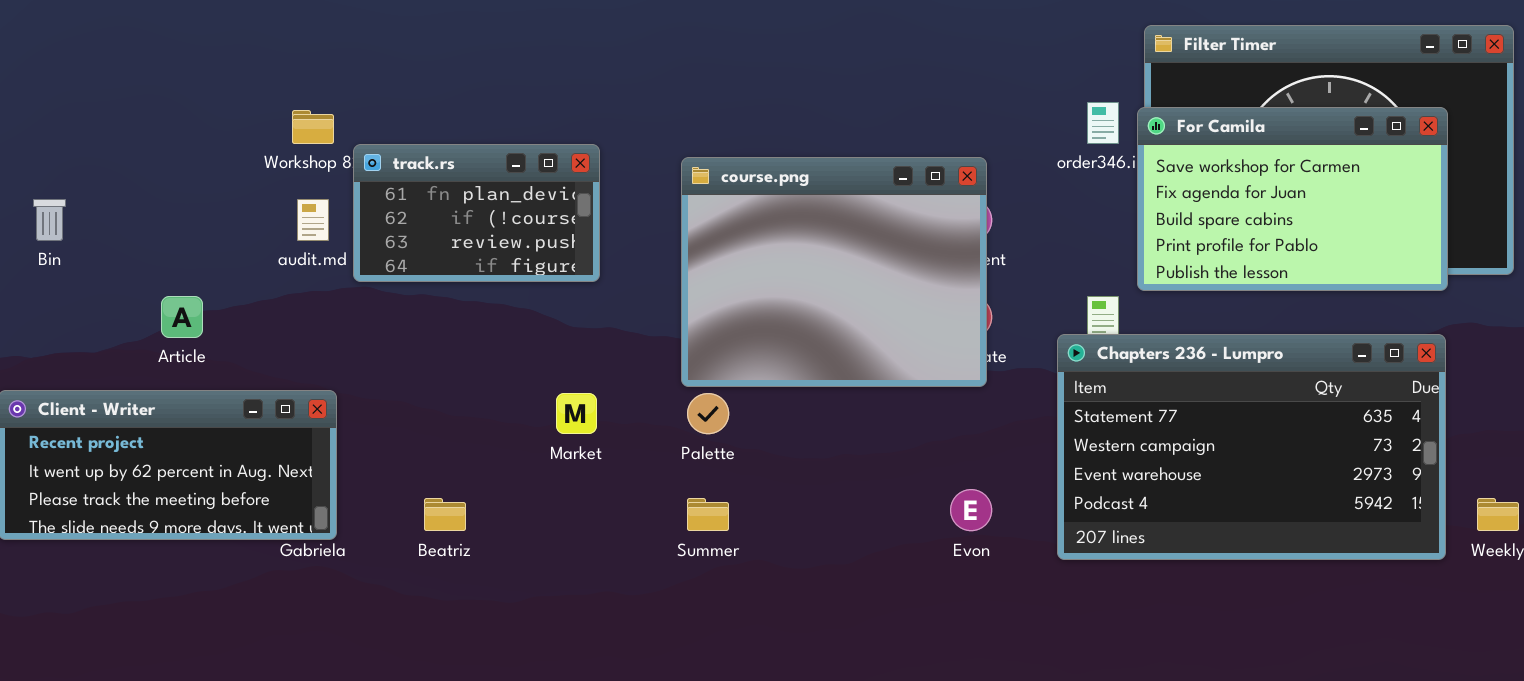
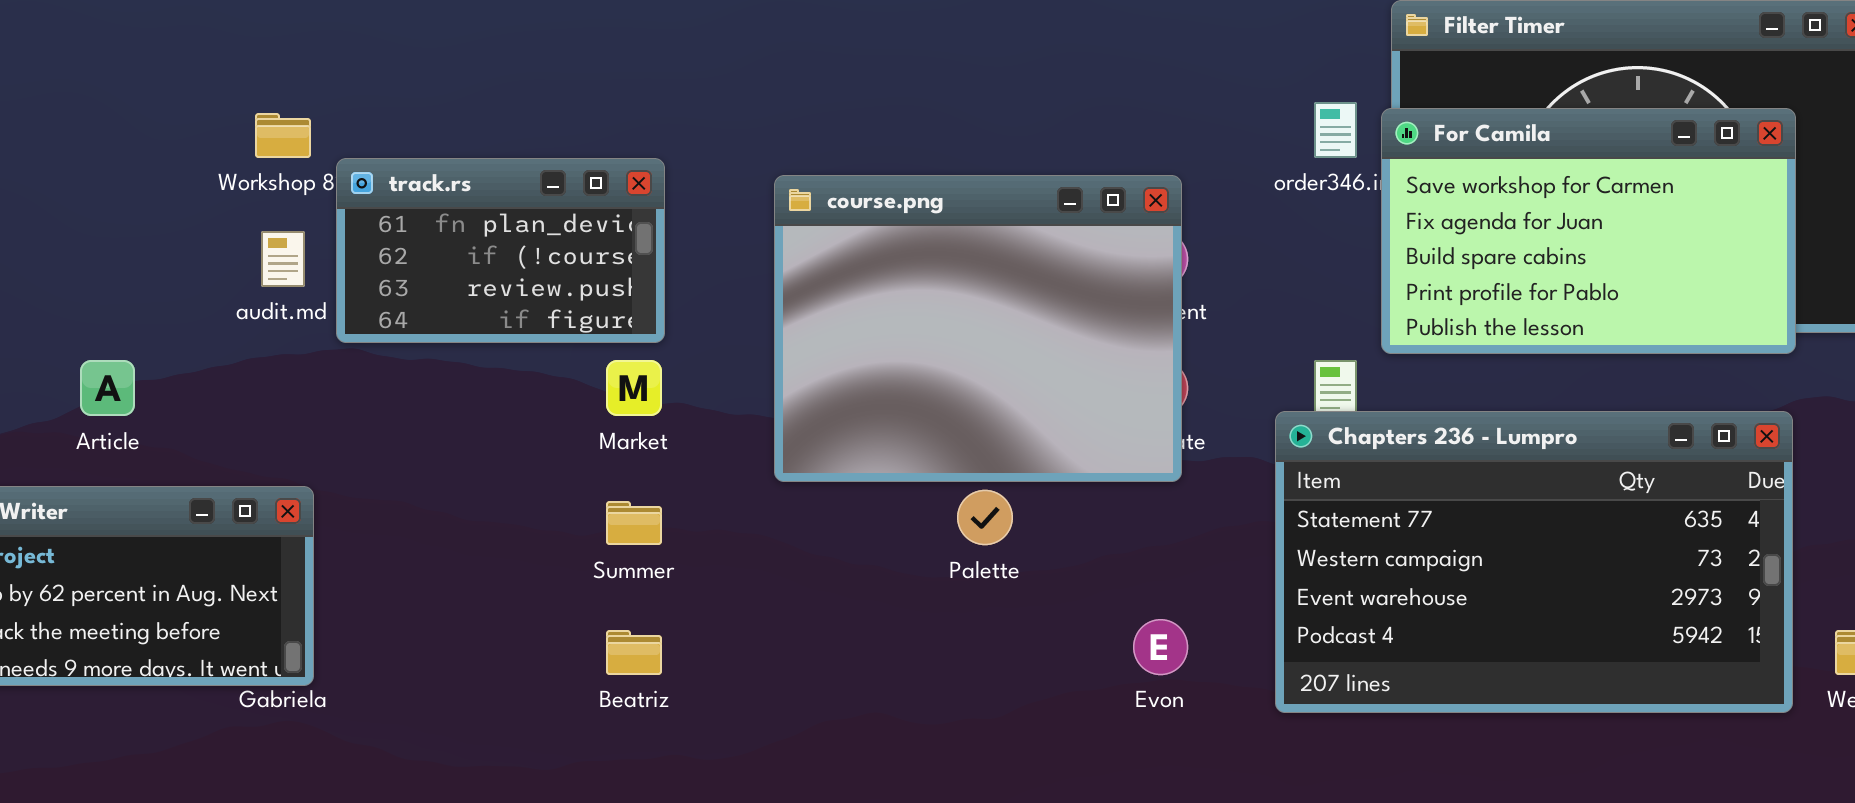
Market: [556,393,597,434] -> [606,360,662,416], moved
Palette: [687,393,729,434] -> [957,490,1013,545], moved
Beatriz: [424,498,466,531] -> [606,630,662,675], moved
Summer: [687,498,729,531] -> [606,501,662,545], moved

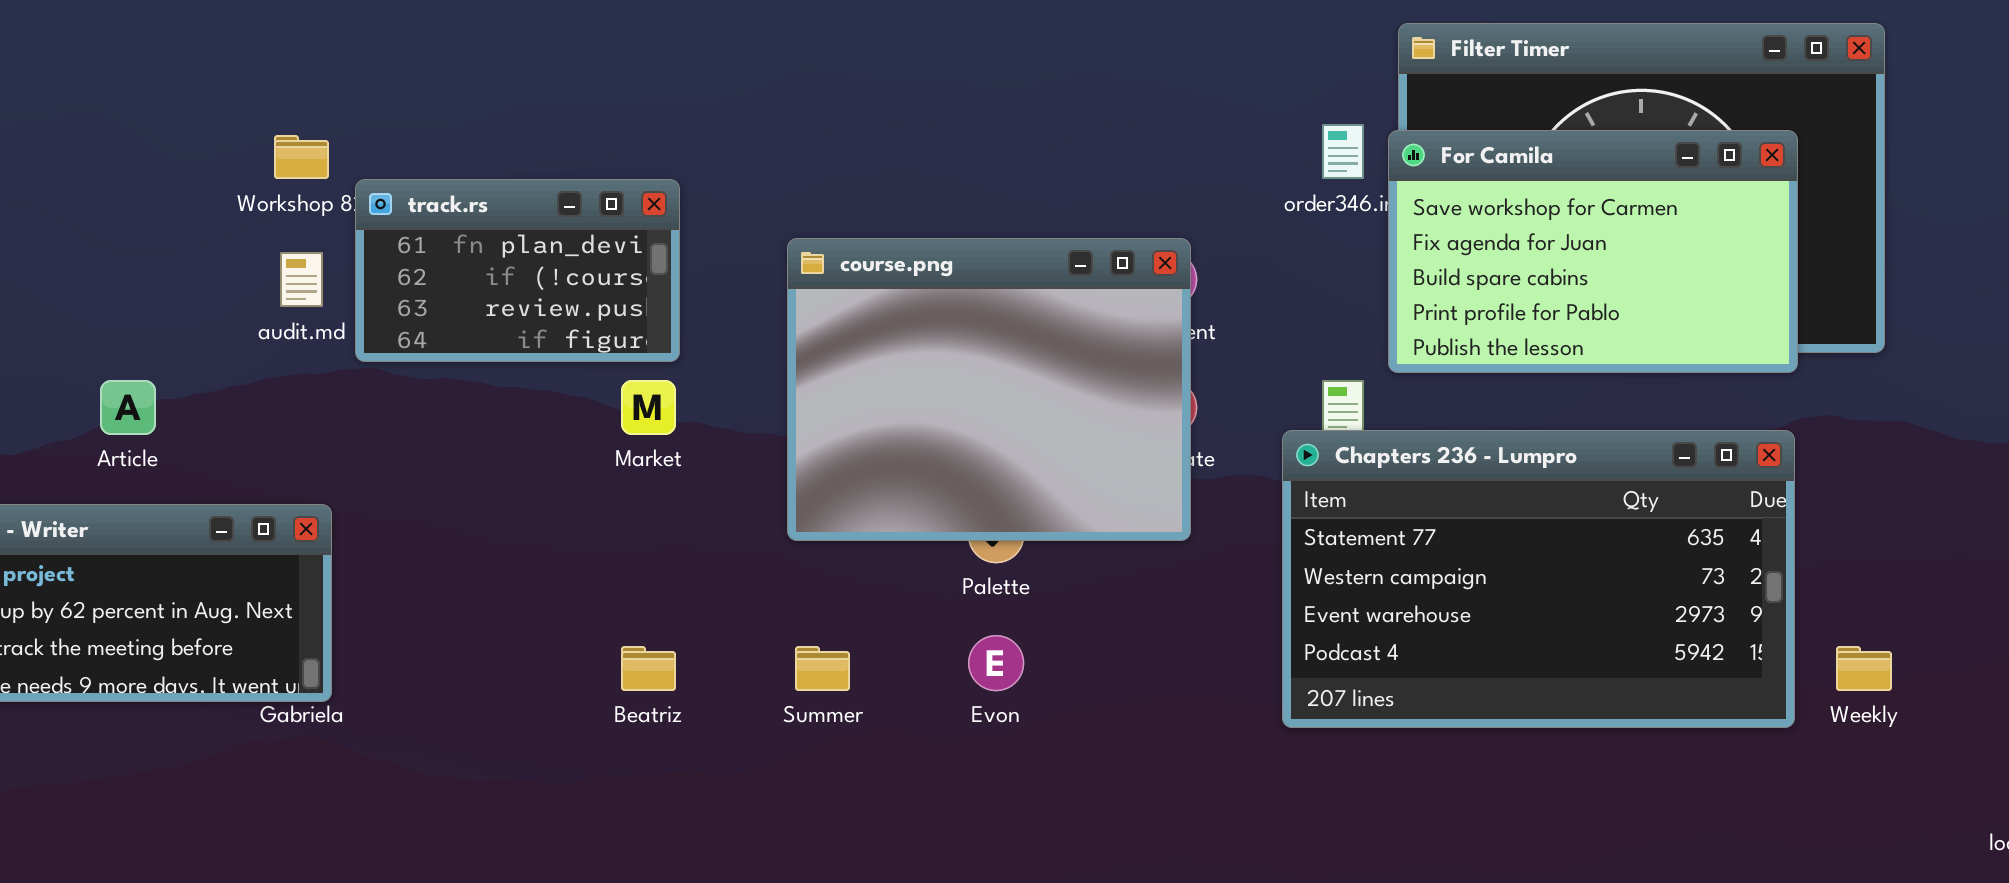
course.png: [774,175,1182,482] -> [787,238,1191,541], moved
Summer: [606,501,662,545] -> [795,646,850,691], moved
Evon: [1133,619,1188,675] -> [968,635,1024,691], moved

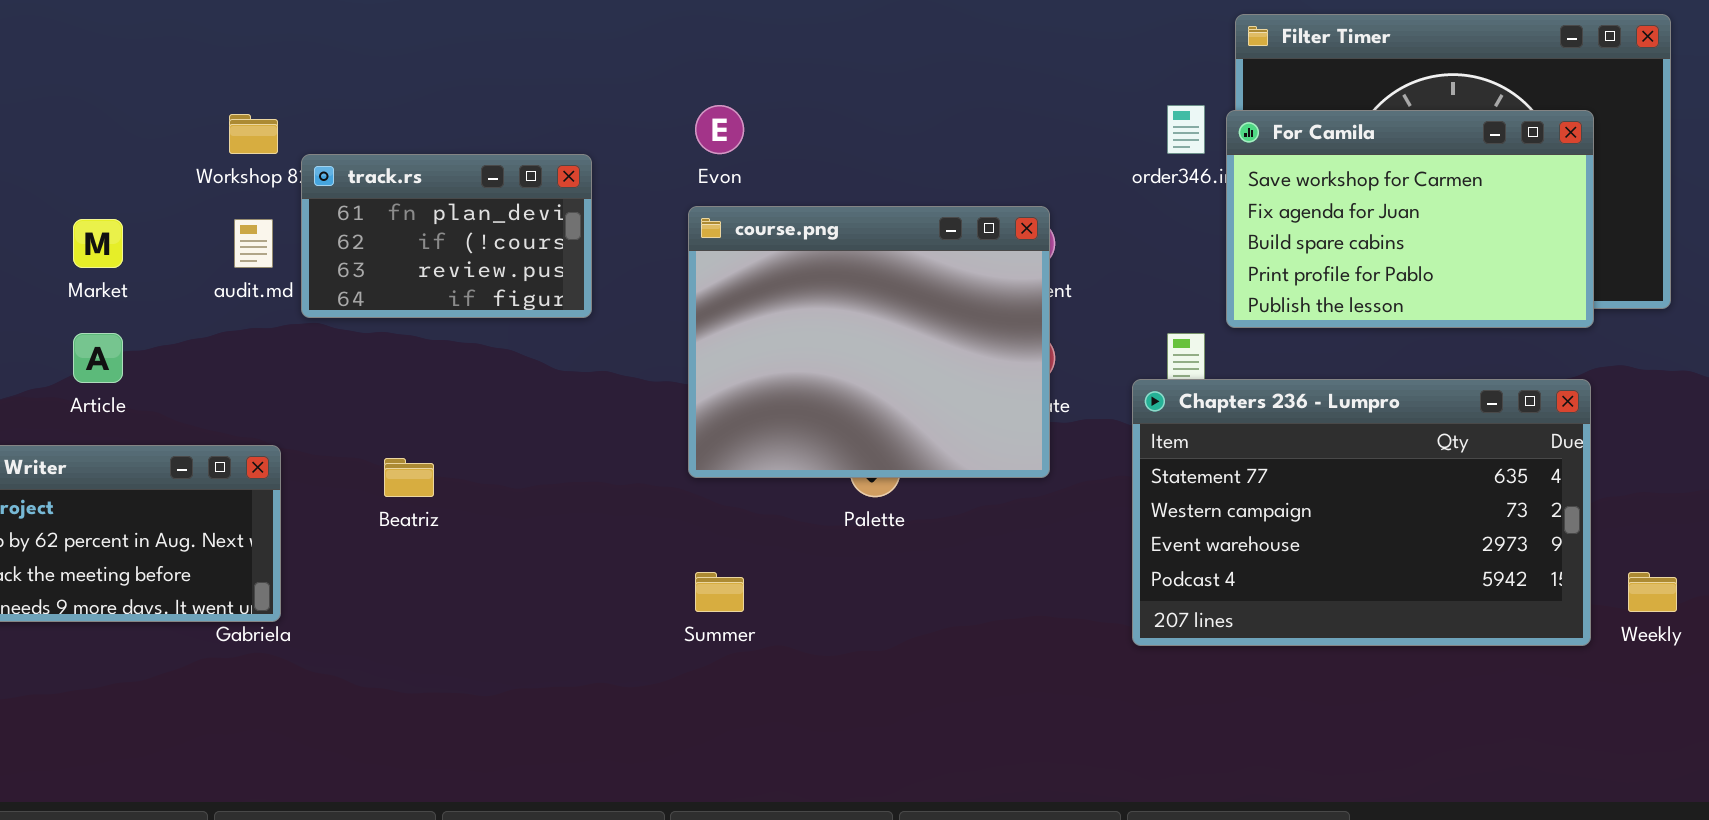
Market: [621,380,676,435] -> [73,219,123,268], moved
Evon: [968,635,1024,691] -> [695,105,744,154], moved
Beatriz: [621,646,676,691] -> [384,458,434,497], moved

